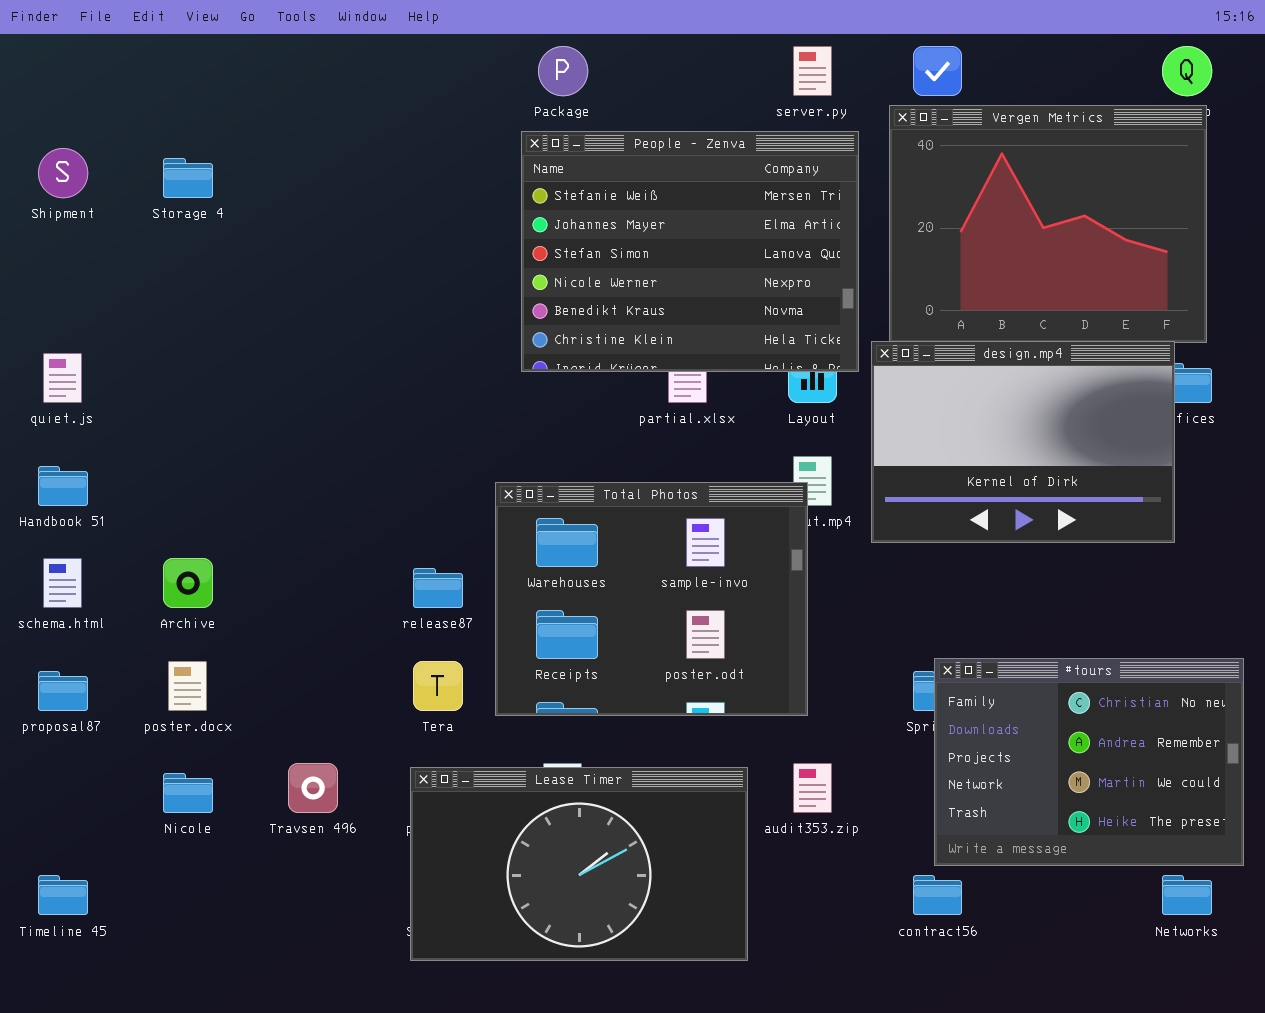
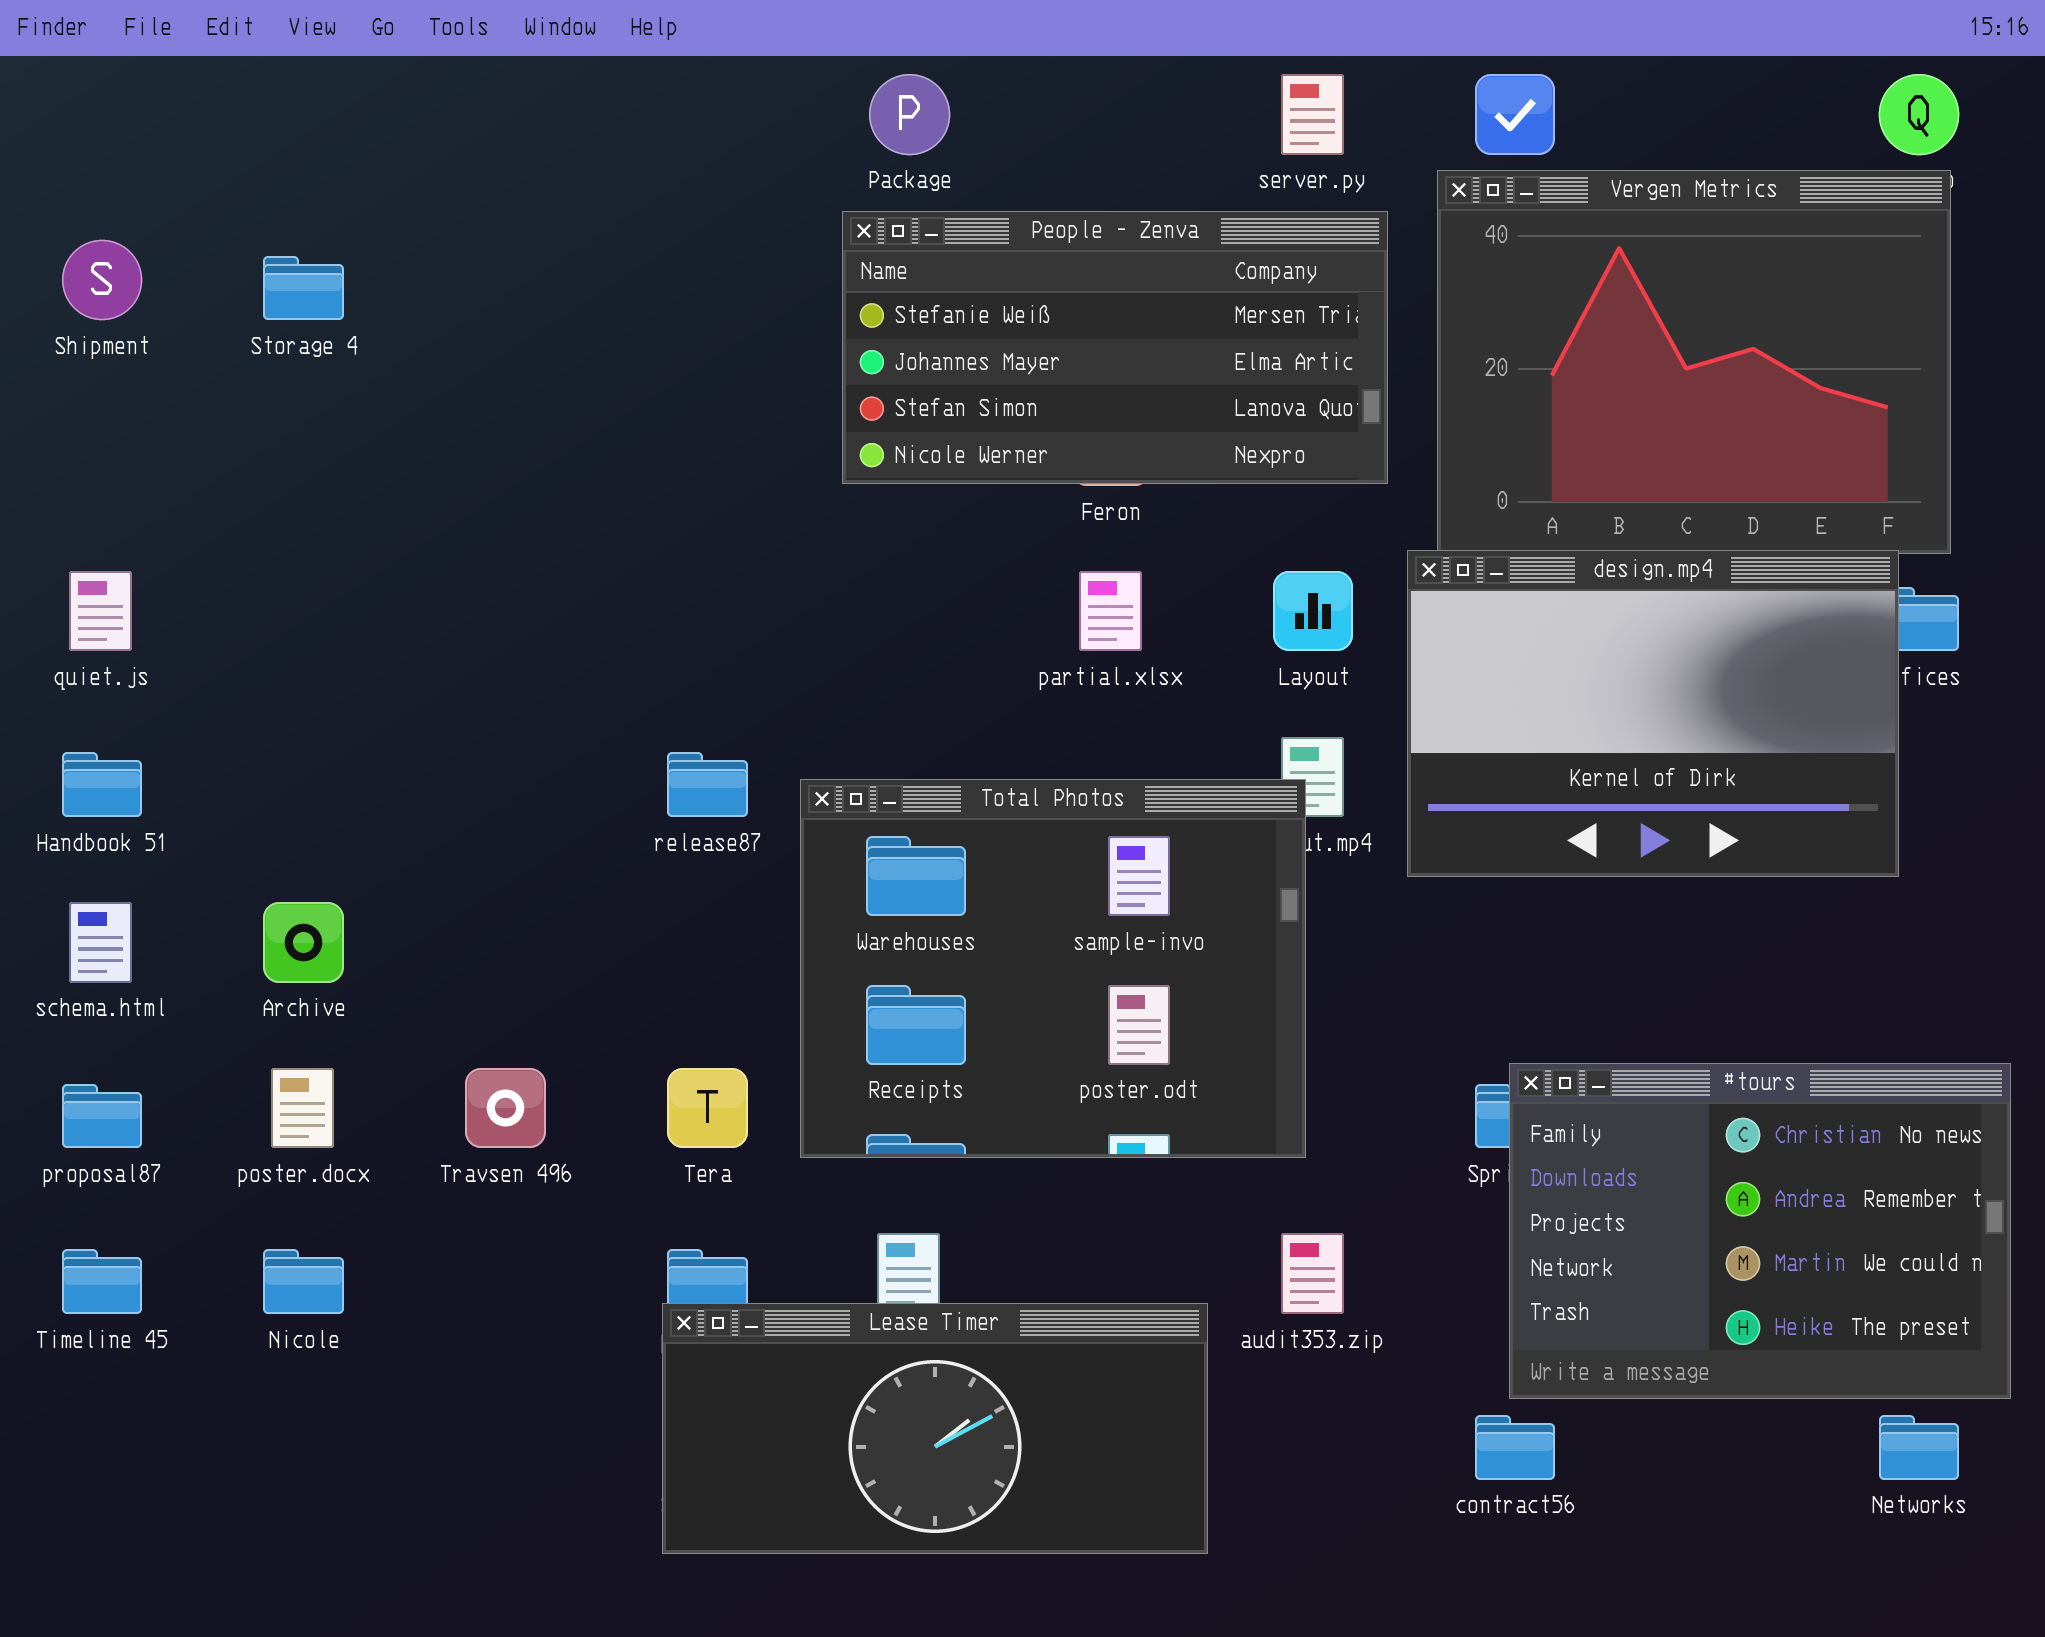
People - Zenva: [521,131,859,372] -> [842,211,1388,484], resized
release87: [413,568,463,608] -> [667,752,748,817], moved
Travsen 496: [288,763,338,813] -> [465,1068,546,1148], moved
Lease Timer: [410,767,748,961] -> [662,1303,1208,1554], resized
Timeline 45: [38,875,88,915] -> [62,1249,142,1314], moved

